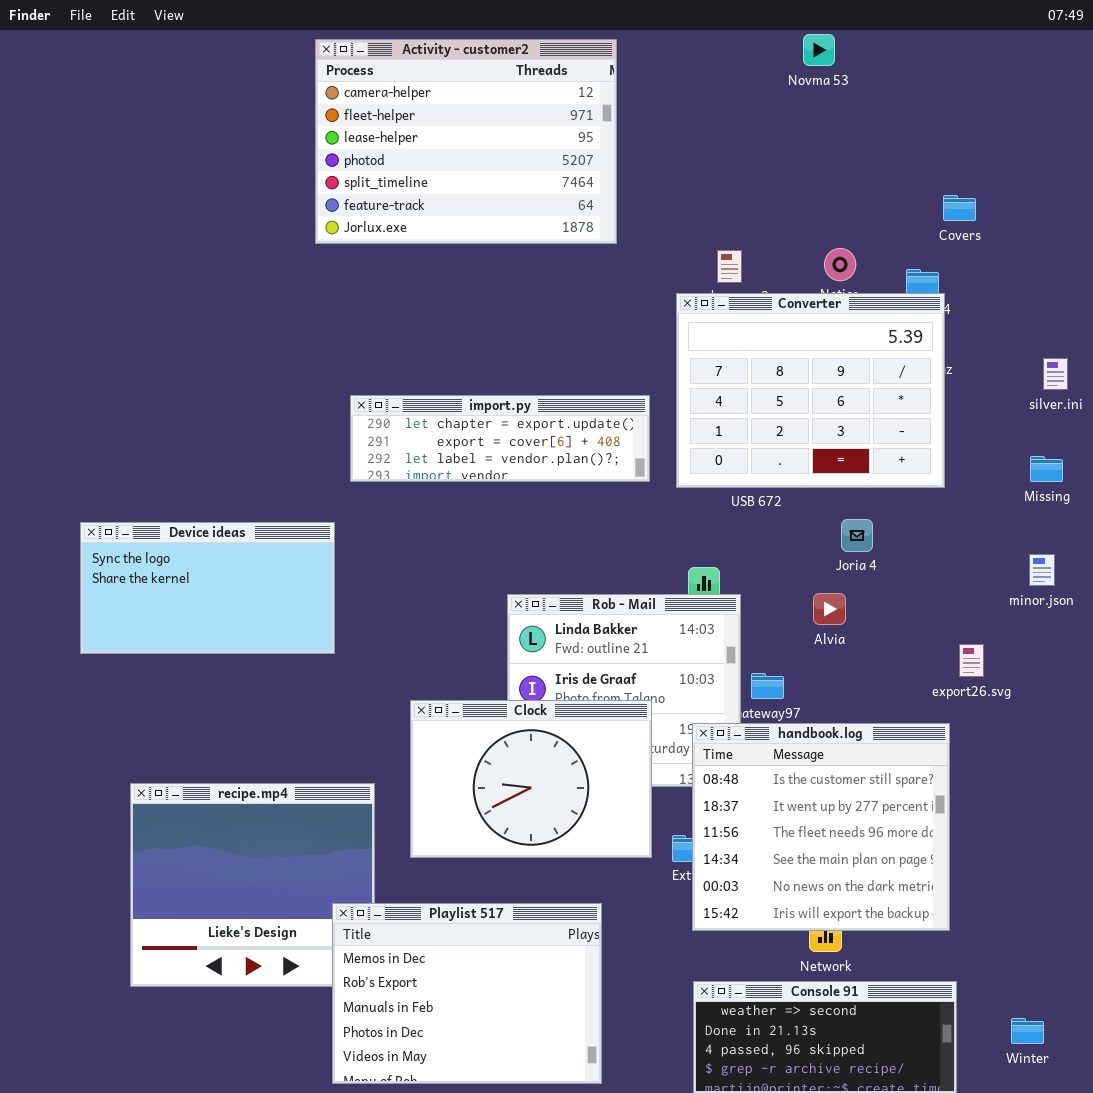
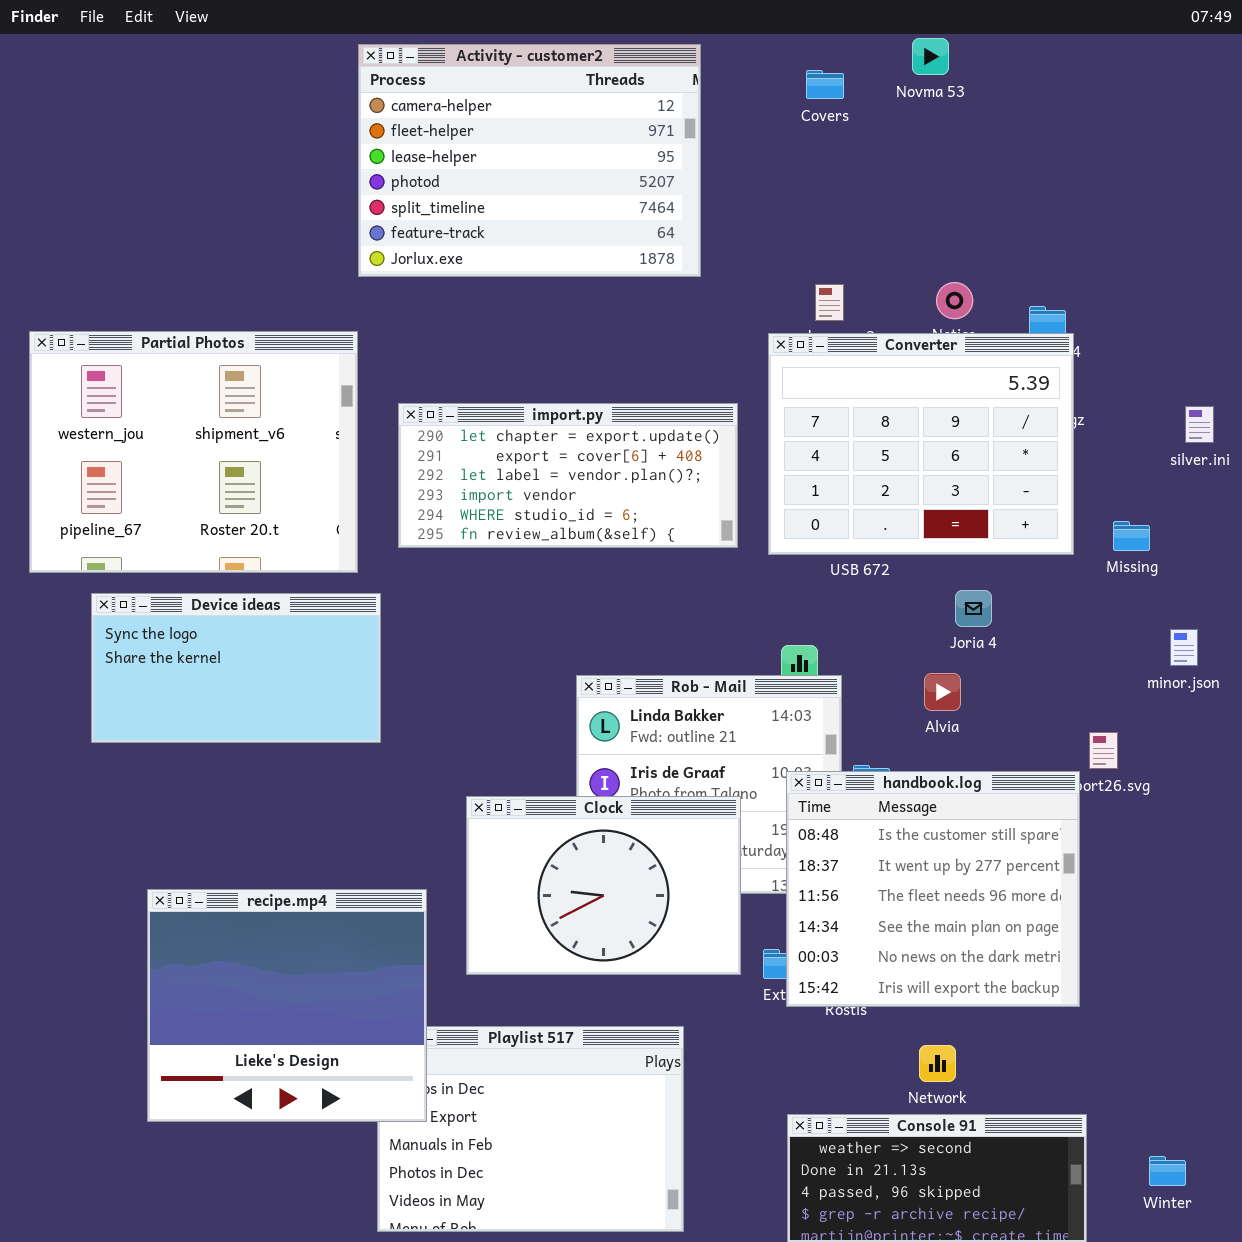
Covers: [943,195,976,221] -> [806,70,844,99], moved
Partial Photos: none -> [29,331,358,573], opened
import.py: [350,395,650,482] -> [398,403,738,548], resized
Missing: [1030,456,1063,482] -> [1113,521,1150,551], moved
handbook.log: [692,723,950,931] -> [786,771,1080,1007], moved
recipe.mp4: [130,783,375,987] -> [147,889,427,1122], raised

